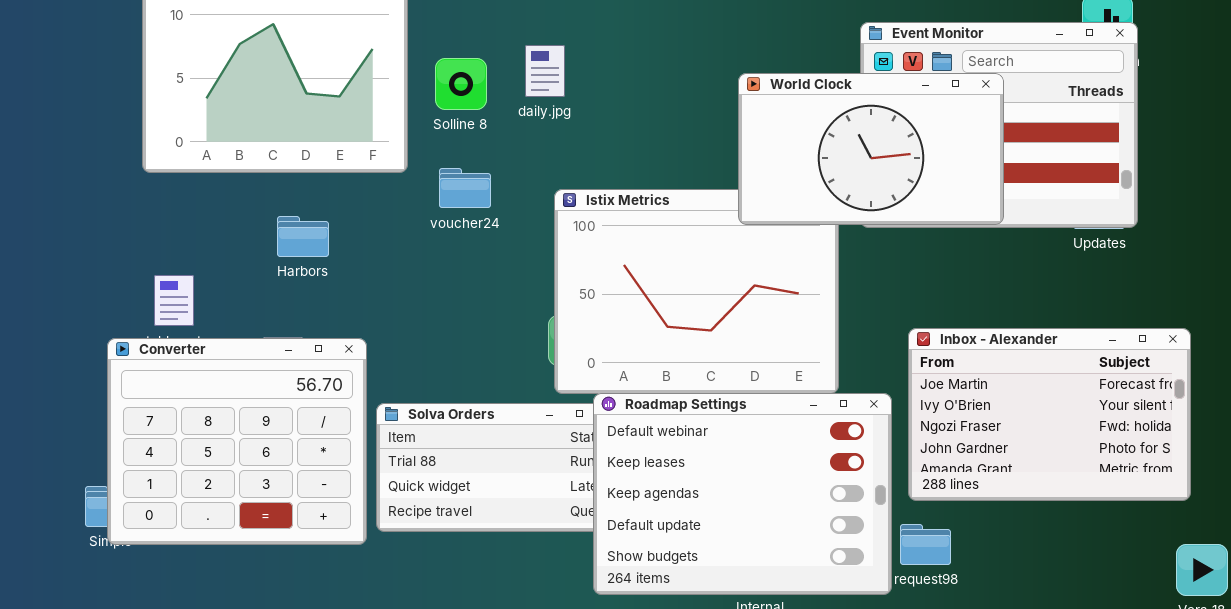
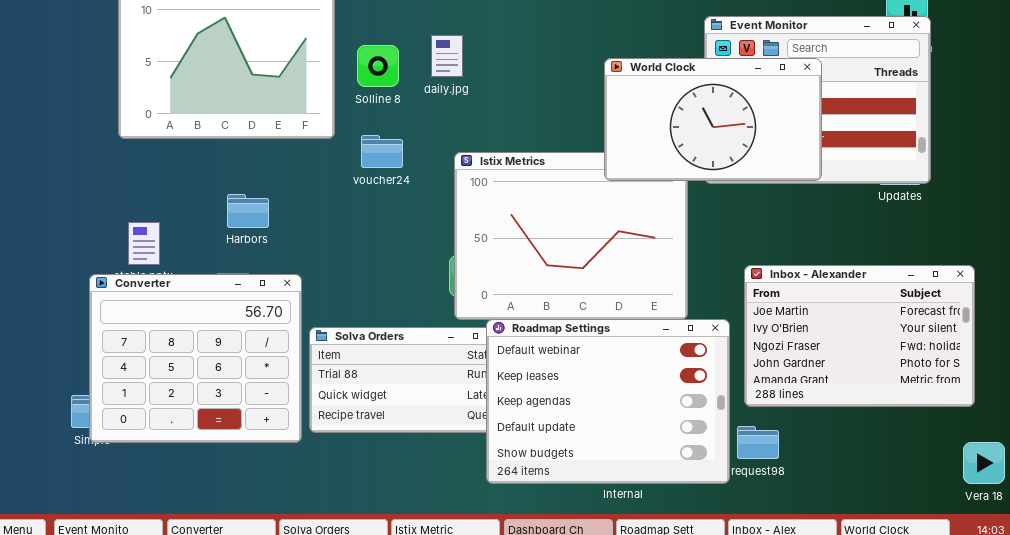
Harbors: [277,216,329,257] -> [227,194,269,228], moved

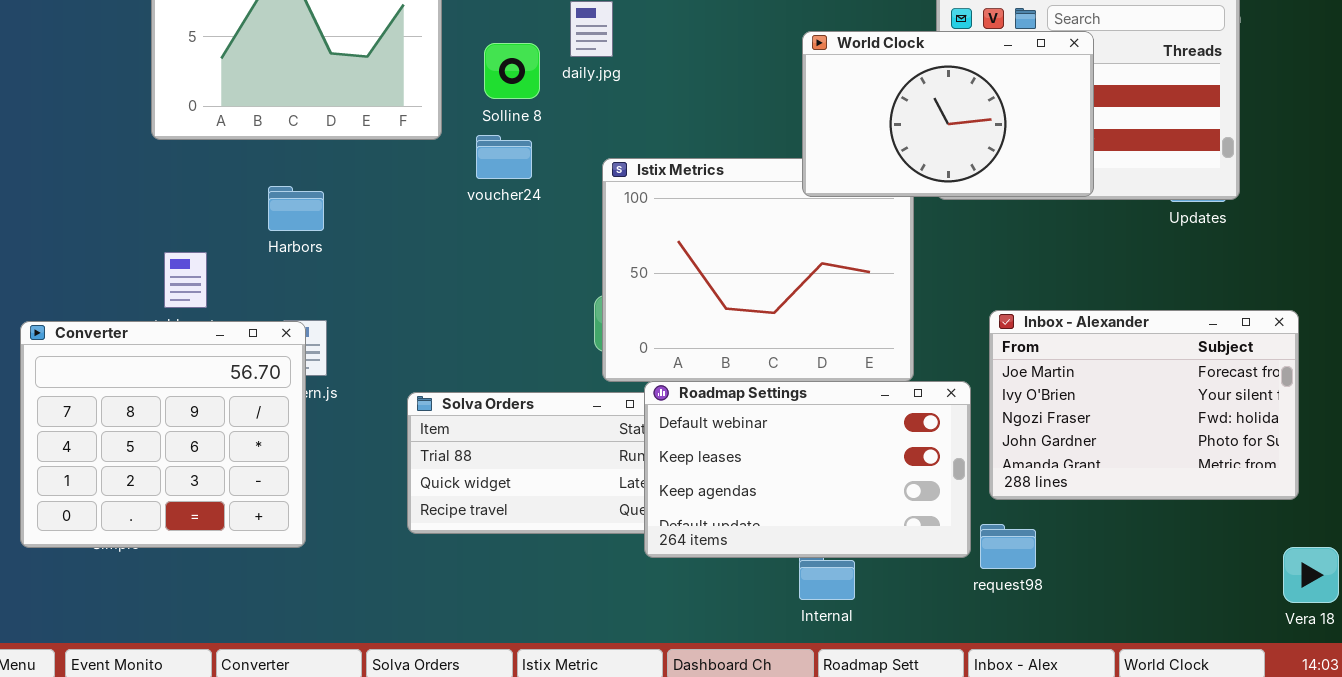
Solline 8: [357,45,399,87] -> [484,43,540,99], moved
Harbors: [227,194,269,228] -> [268,186,324,231], moved
Converter: [89,274,302,443] -> [20,321,306,548], moved
Roadmap Settings: [486,319,730,484] -> [644,381,971,558], resized

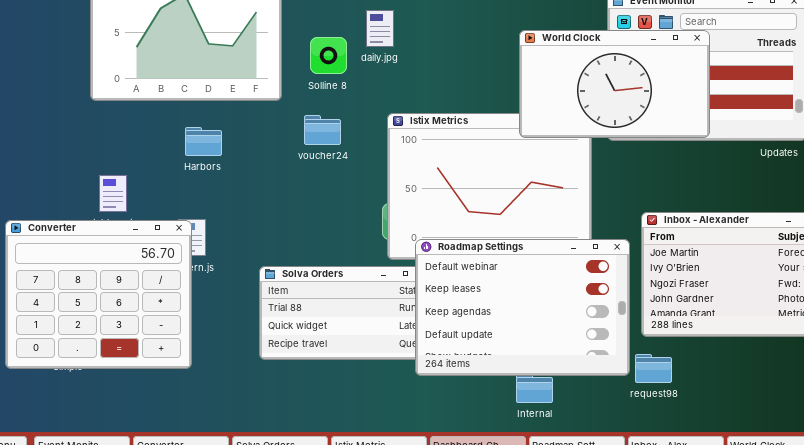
voucher24: [476,135,532,179] -> [304,115,341,145], moved
Harbors: [268,186,324,231] -> [185,127,222,156], moved
Roadmap Settings: [644,381,971,558] -> [415,239,630,376], resized

